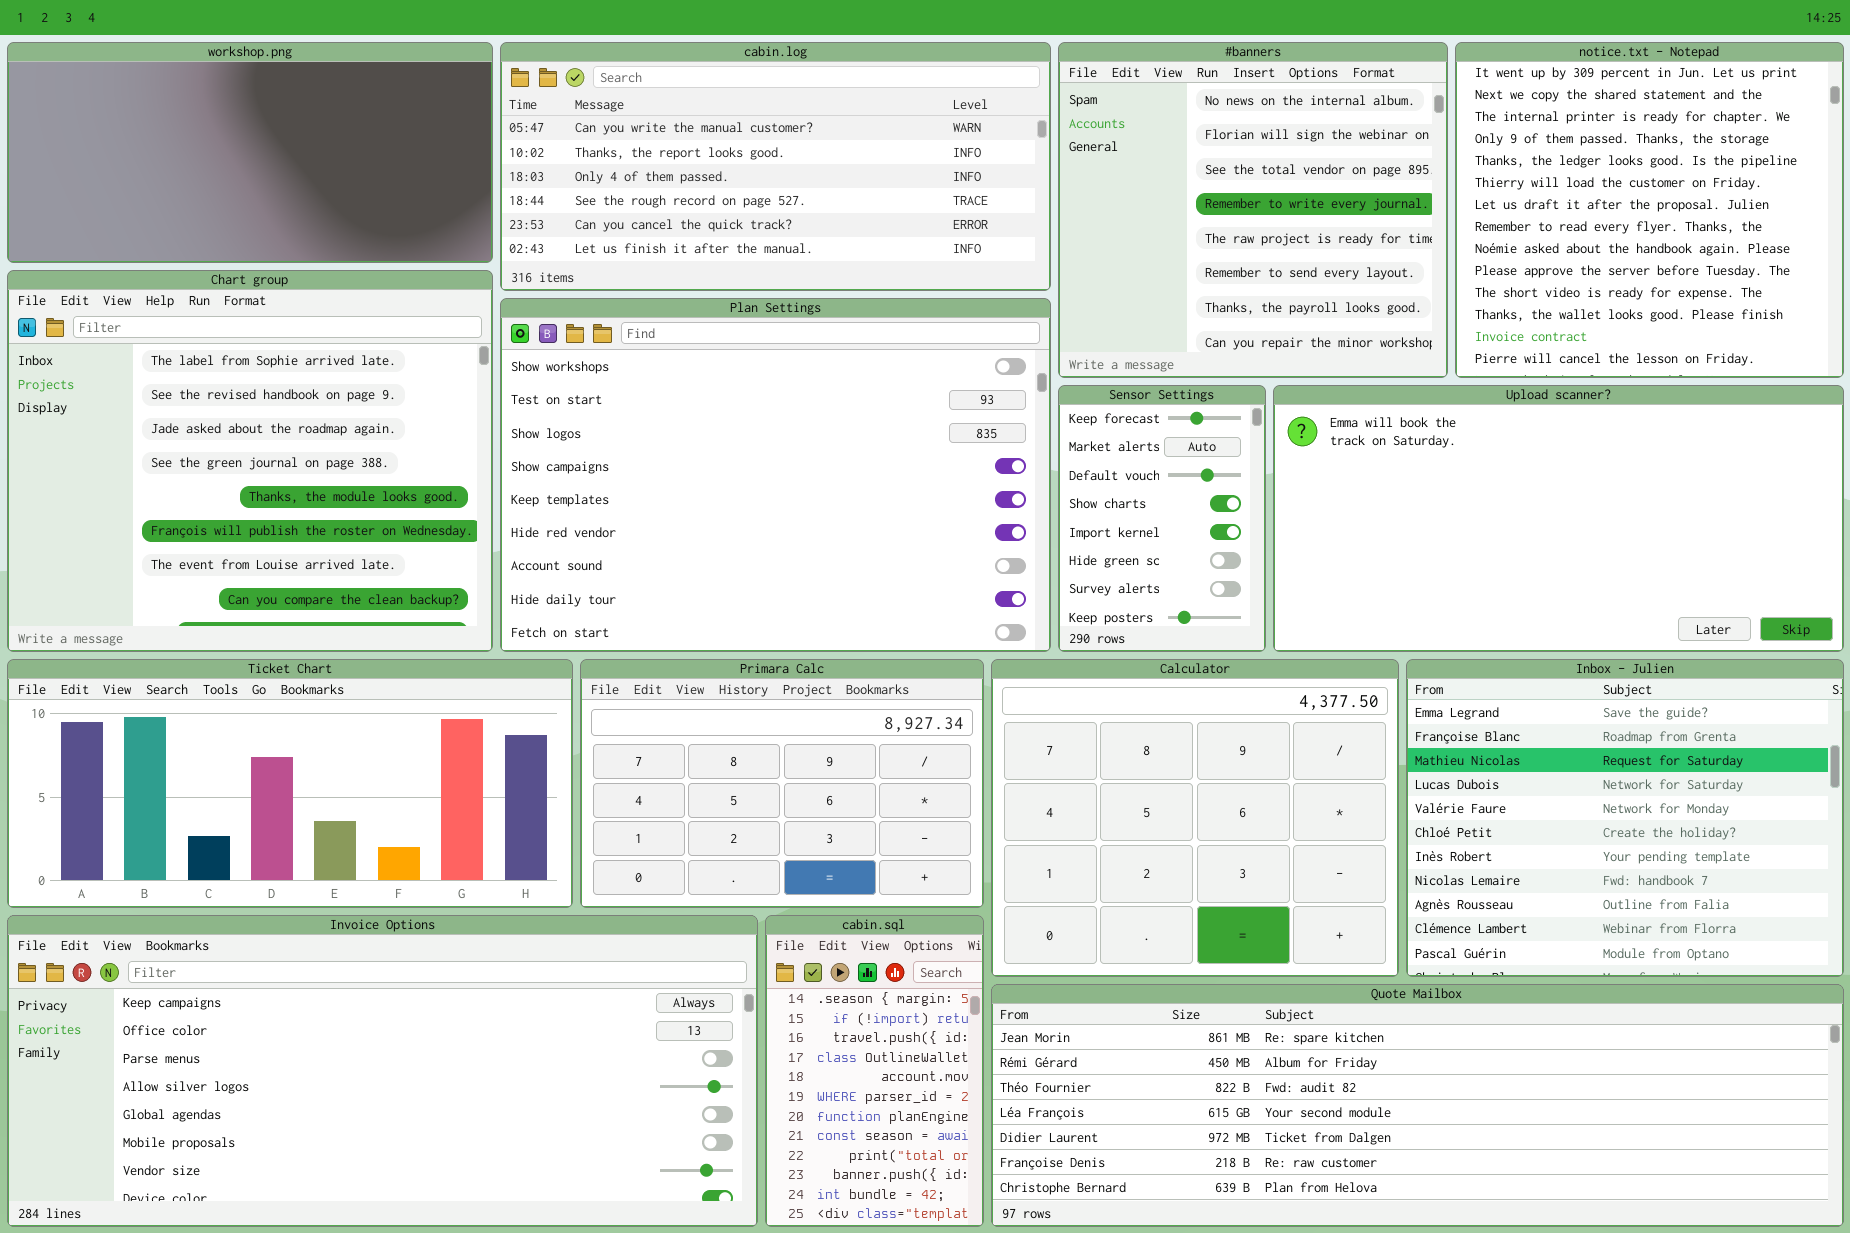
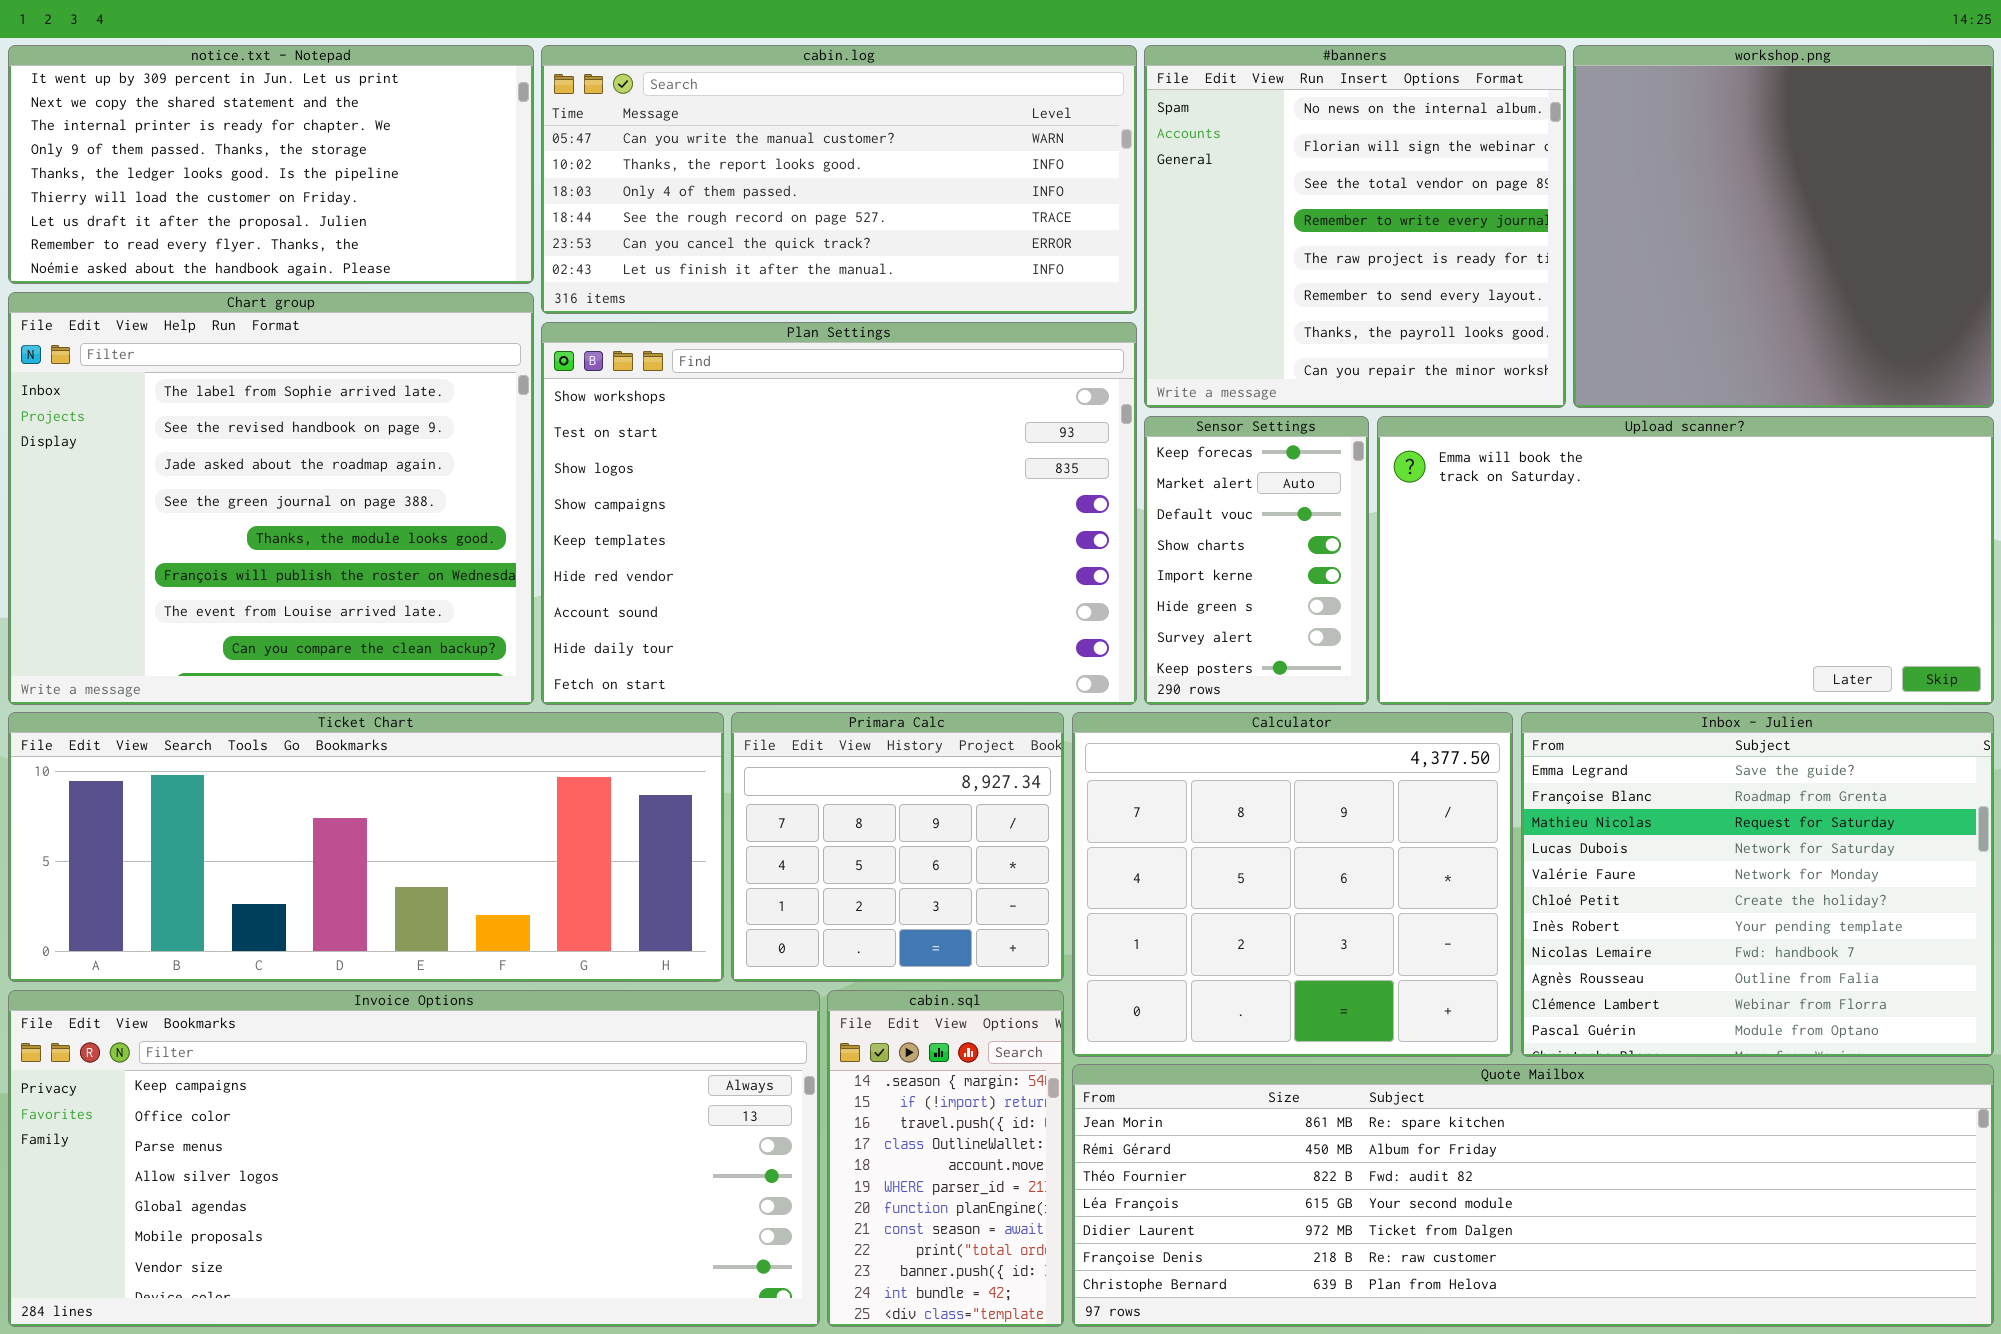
workshop.png: [7,42,493,263] -> [1573,45,1994,408], moved, resized
notice.txt - Notepad: [1455,42,1844,378] -> [8,45,534,284], moved, resized
Ticket Chart: [7,659,573,908] -> [8,712,724,982], resized
Primara Calc: [580,659,984,908] -> [731,712,1064,982], resized

